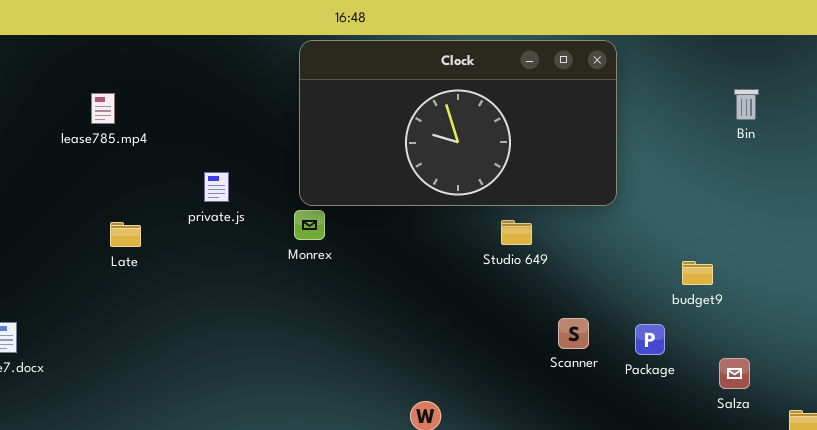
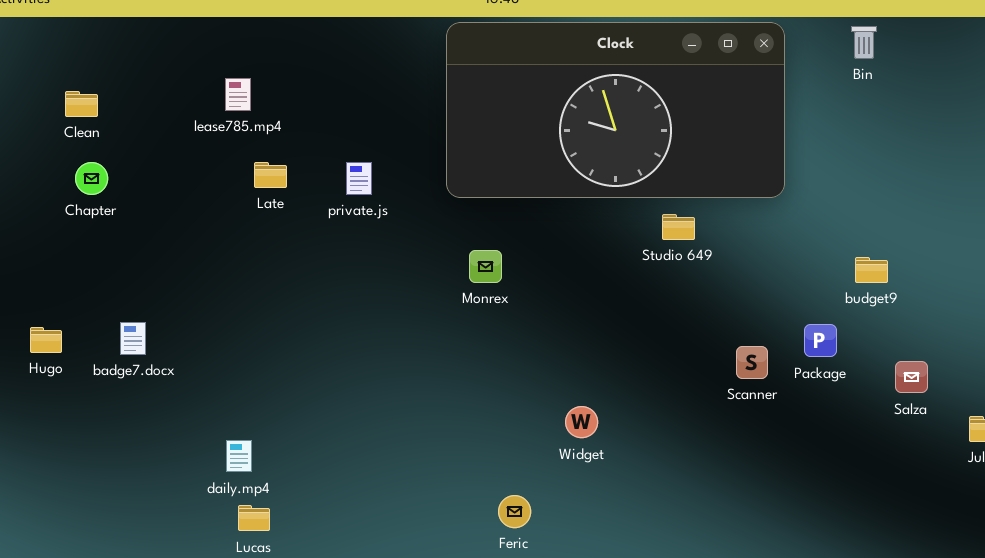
Bin: [734,89,759,120] -> [851,26,877,59], moved
Monrex: [294,210,325,240] -> [469,250,502,283], moved
Late: [110,222,141,247] -> [254,162,287,188], moved
Scanner: [558,318,589,349] -> [736,346,768,379], moved

